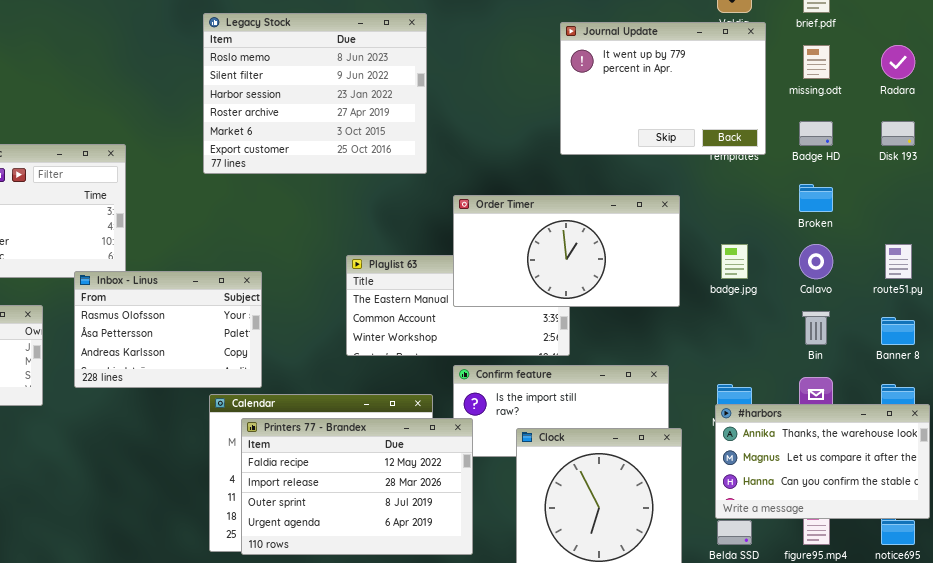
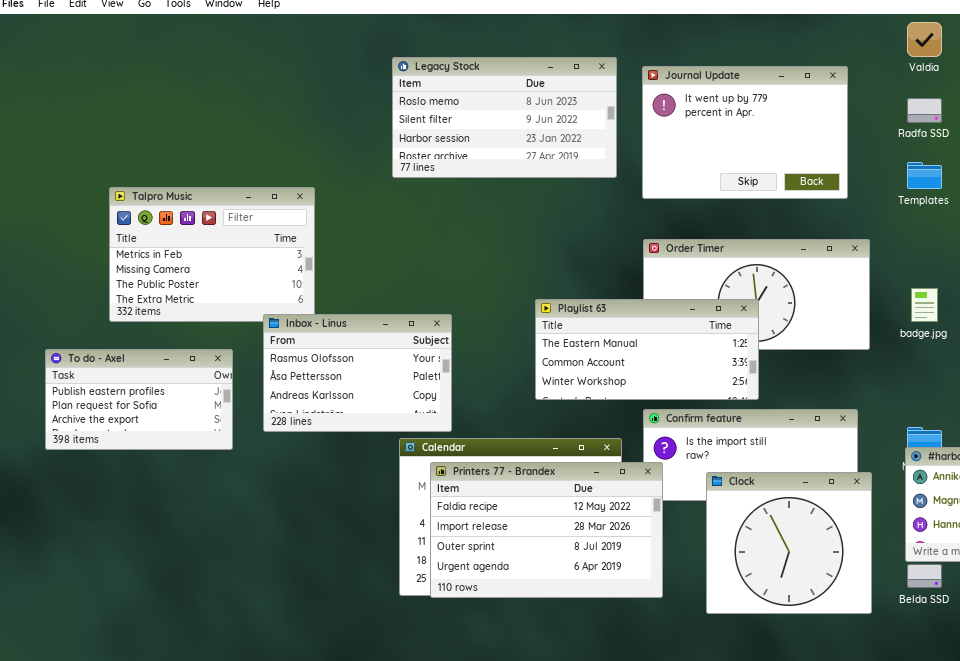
Legacy Stock: [203,13,427,174] -> [392,57,617,178], resized
Journal Update: [560,22,766,155] -> [642,66,848,199], moved
Playlist 63: [346,255,570,356] -> [535,299,759,400], raised

